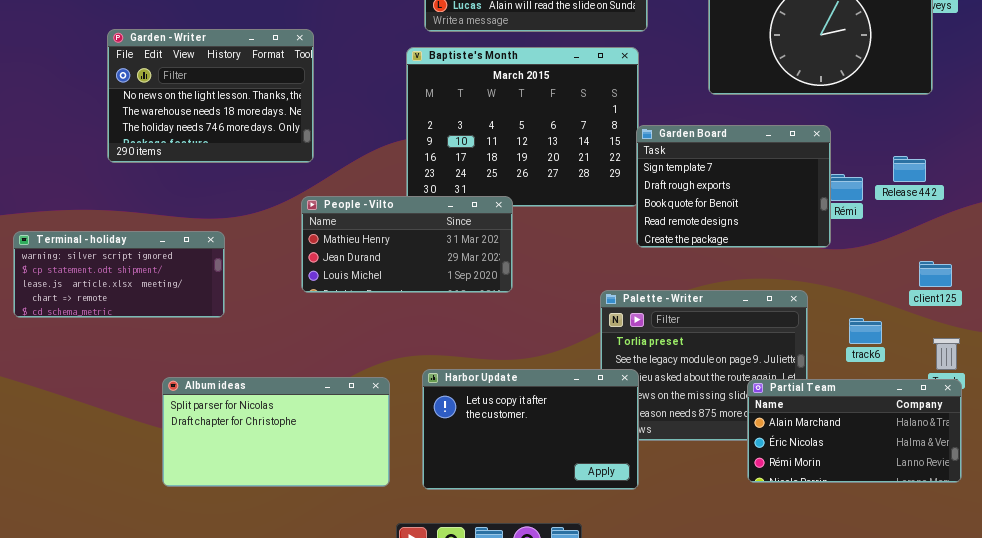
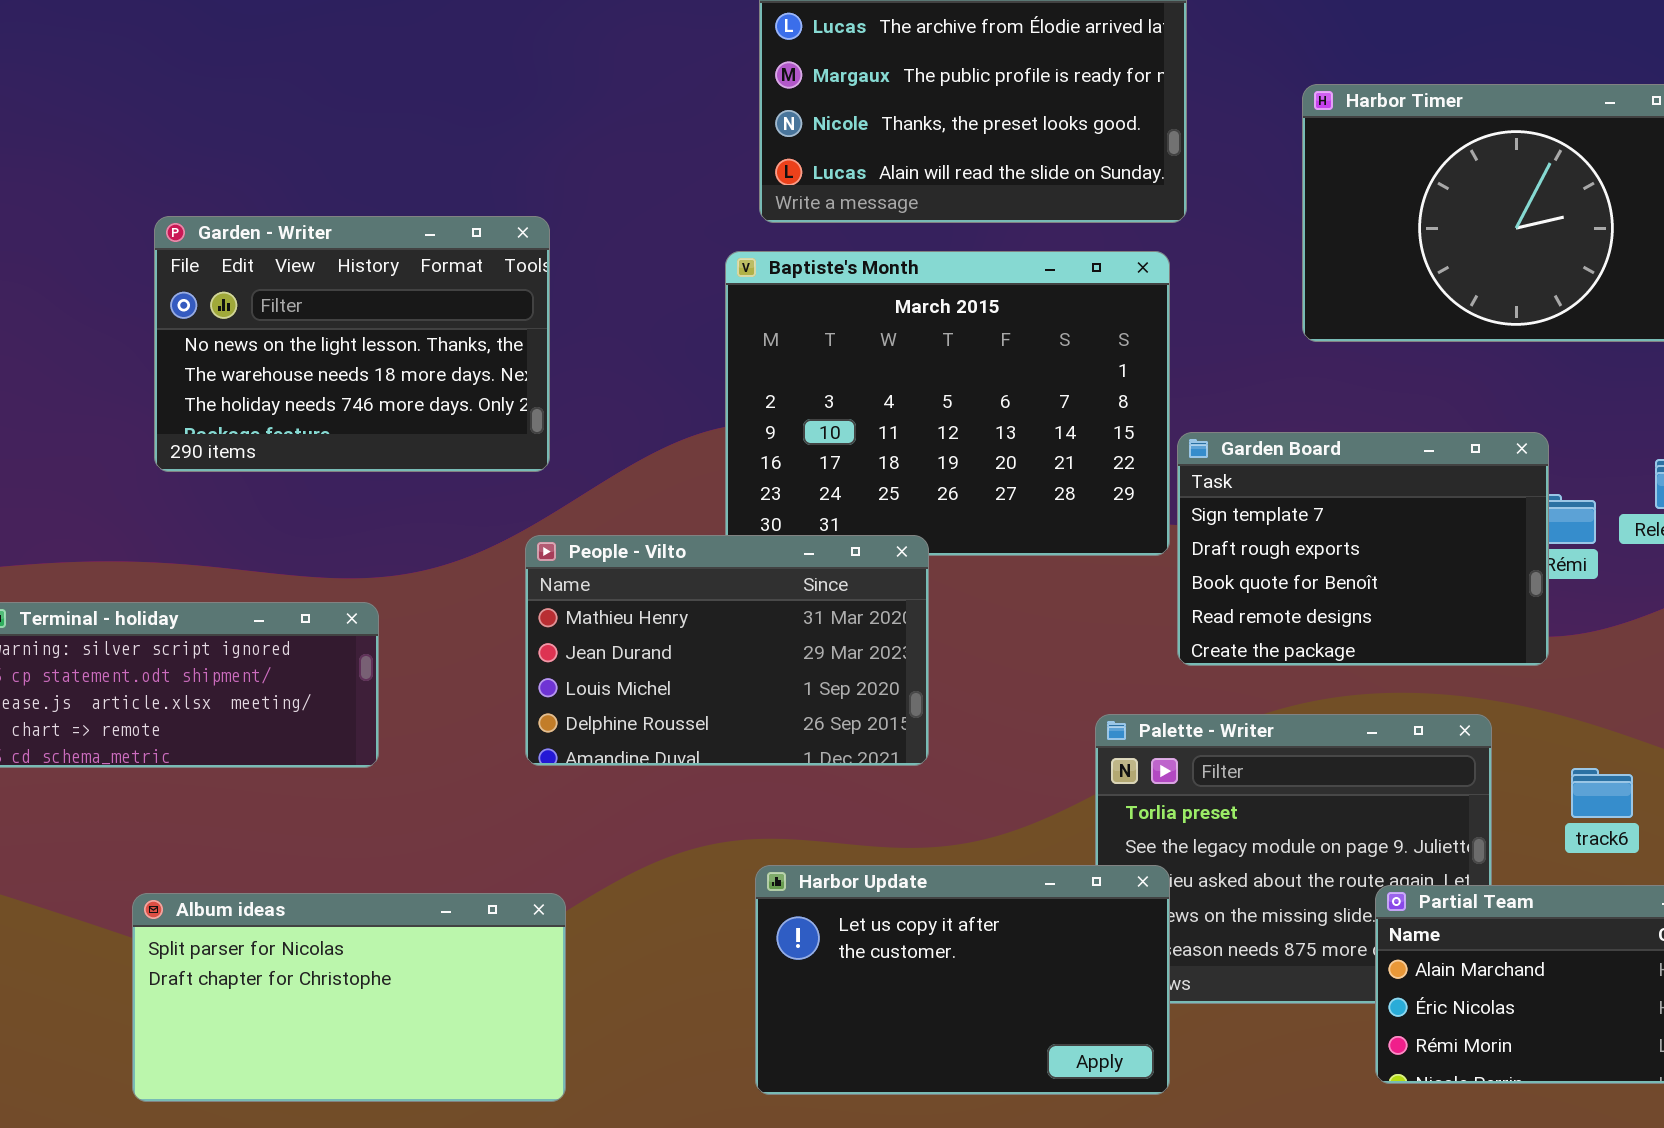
Garden Board: [636,125,831,248] -> [1177,432,1549,666], moved
People - Vilto: [301,196,513,293] -> [525,535,929,766], resized
Album ideas: [162,377,390,487] -> [132,893,566,1102], moved

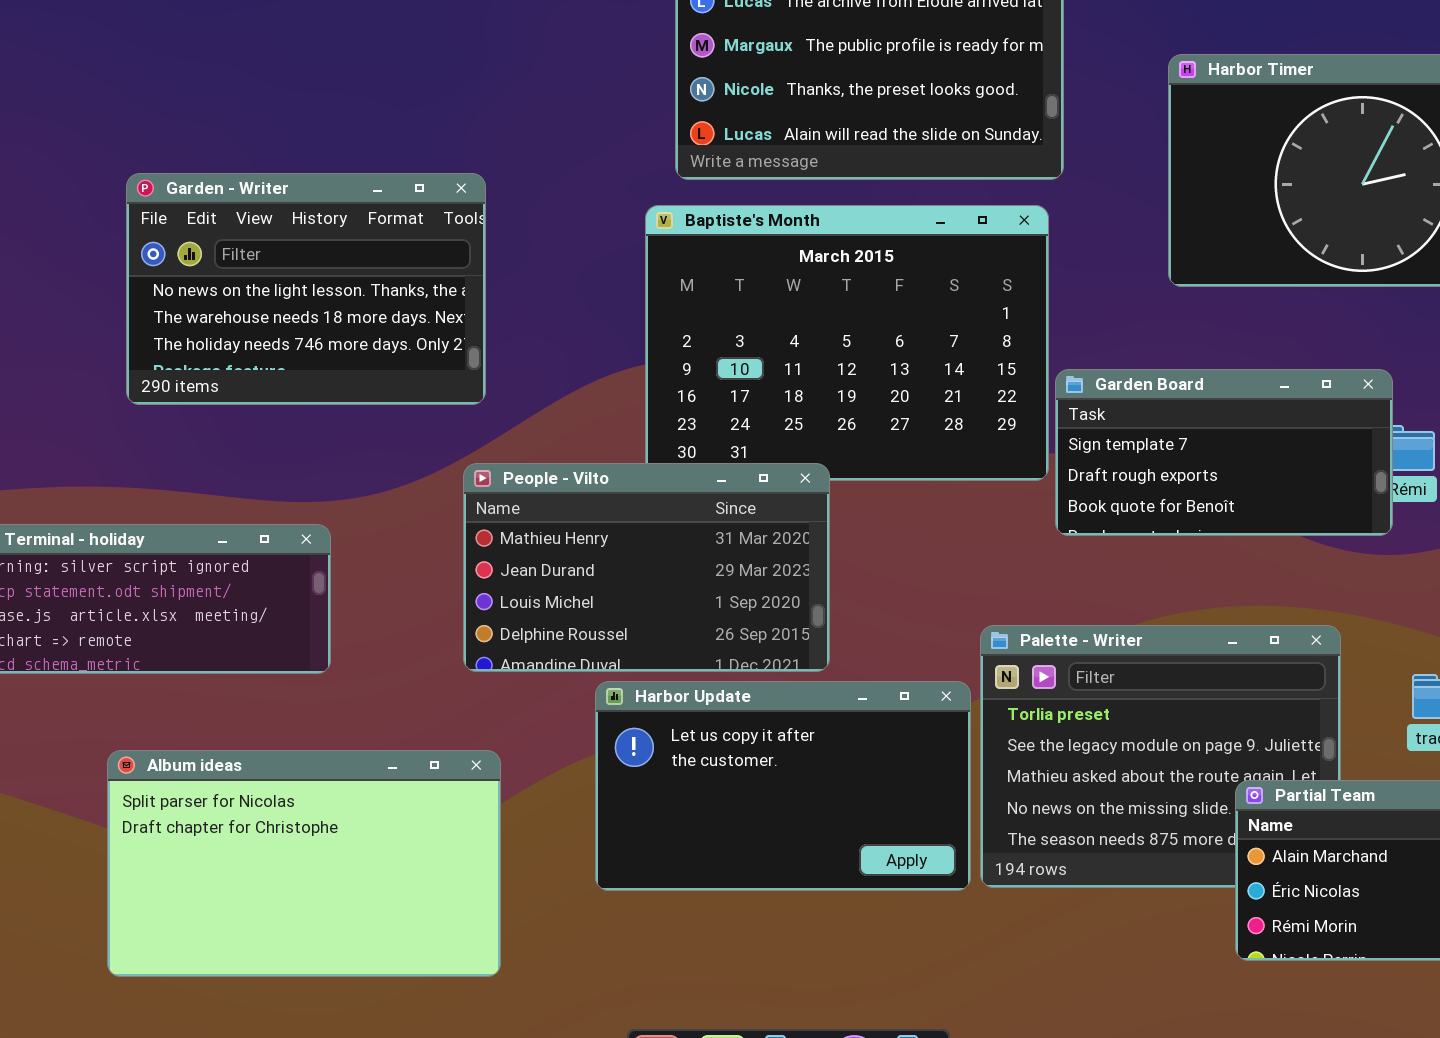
Garden Board: [1177,432,1549,666] -> [1055,369,1393,536], resized
Harbor Update: [755,865,1170,1095] -> [595,681,971,891], moved
Album ideas: [132,893,566,1102] -> [107,750,501,977], resized

